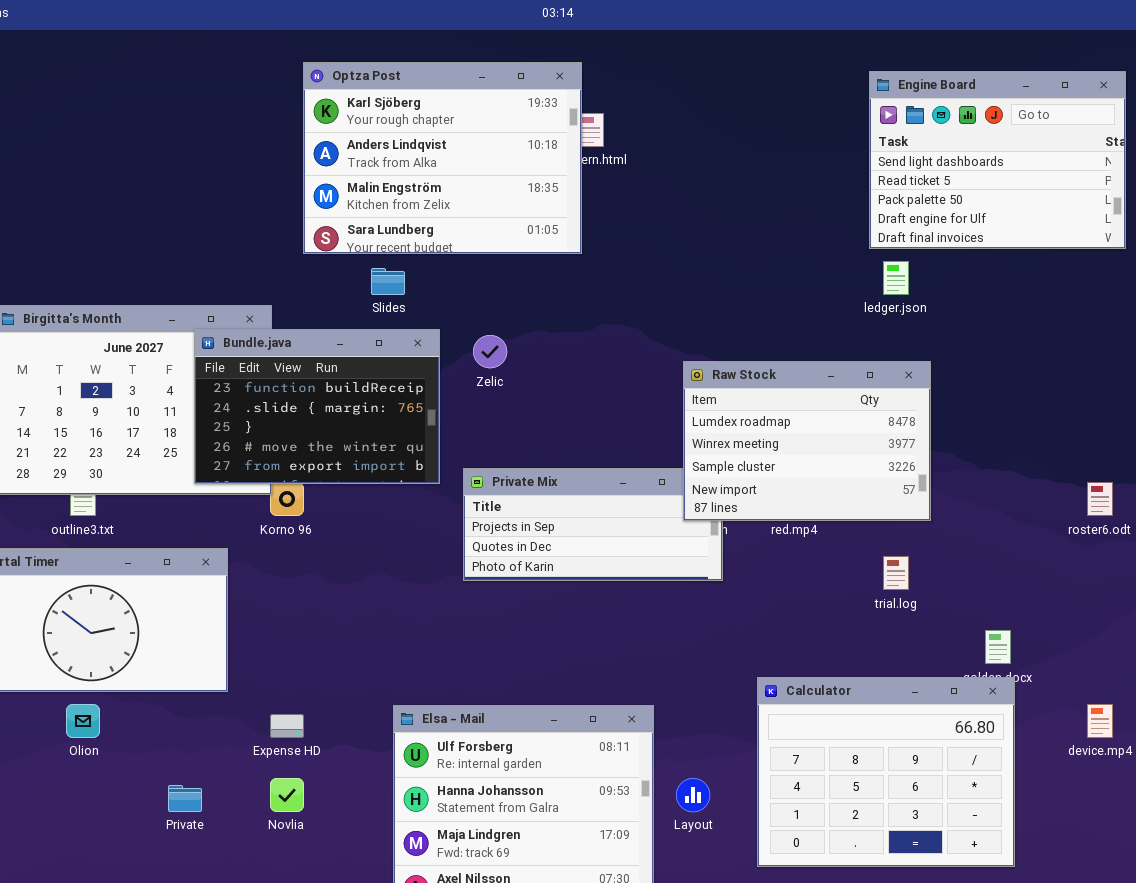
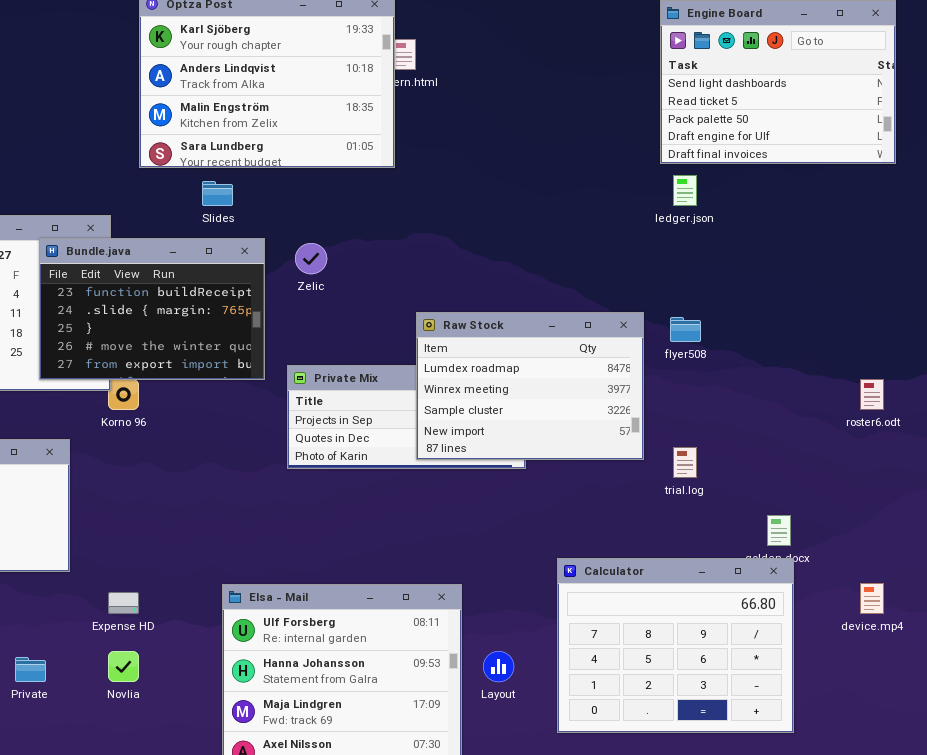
Raw Stock: [683,361,931,521] -> [416,312,644,460], moved

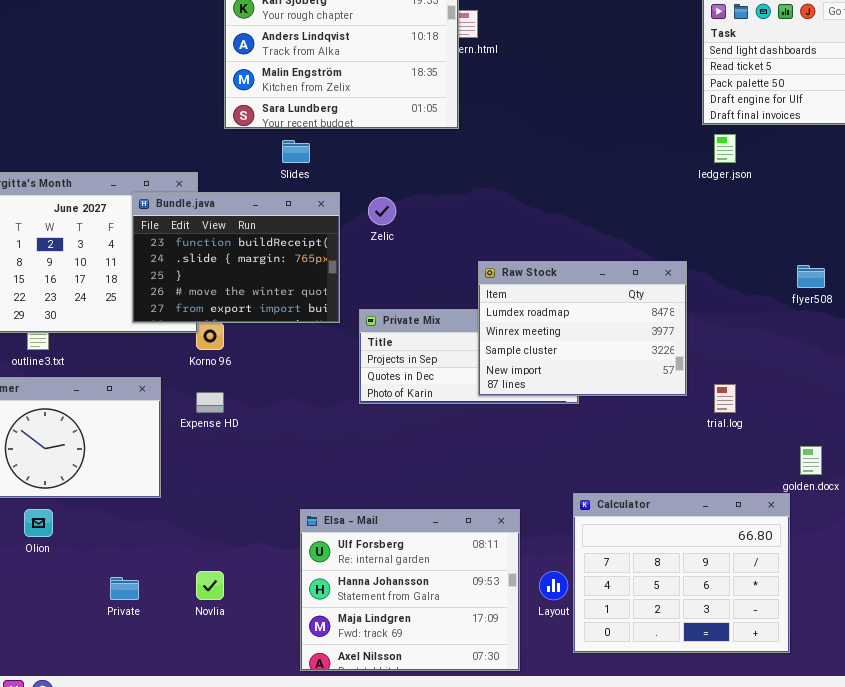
flyer508: [670,317,701,342] -> [797,265,825,288], moved
Calculator: [557,558,794,733] -> [573,493,790,653], moved
Expense HD: [108,592,139,614] -> [196,392,224,413], moved

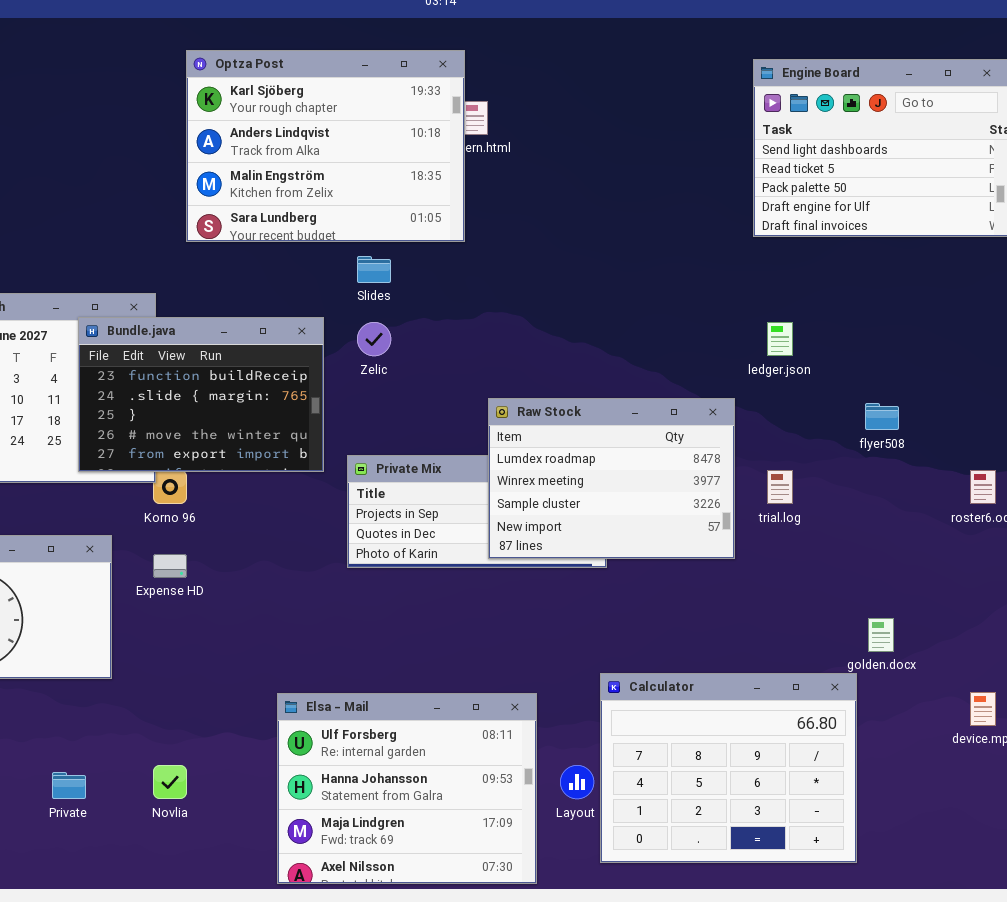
ledger.json: [714,134,736,163] -> [767,322,793,356], moved
Slides: [282,140,310,163] -> [357,256,391,283], moved
trial.log: [714,384,736,413] -> [767,470,793,504], moved

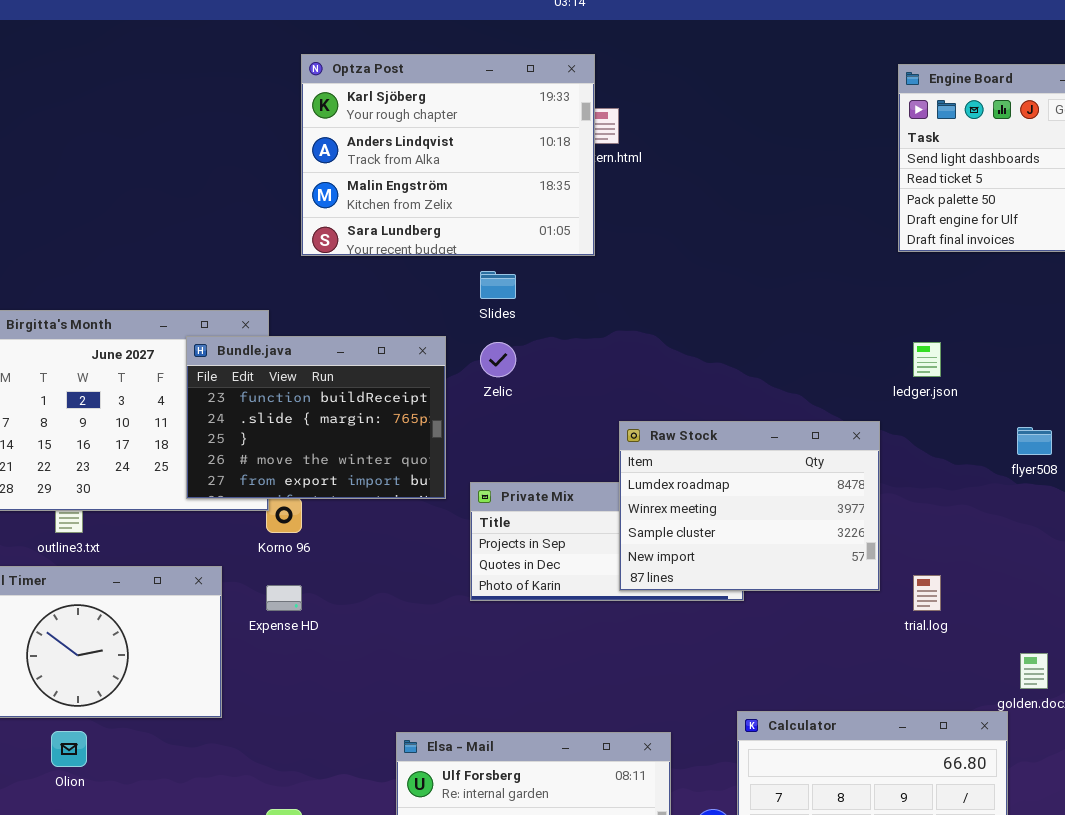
trial.log: [767,470,793,504] -> [913,575,941,611], moved

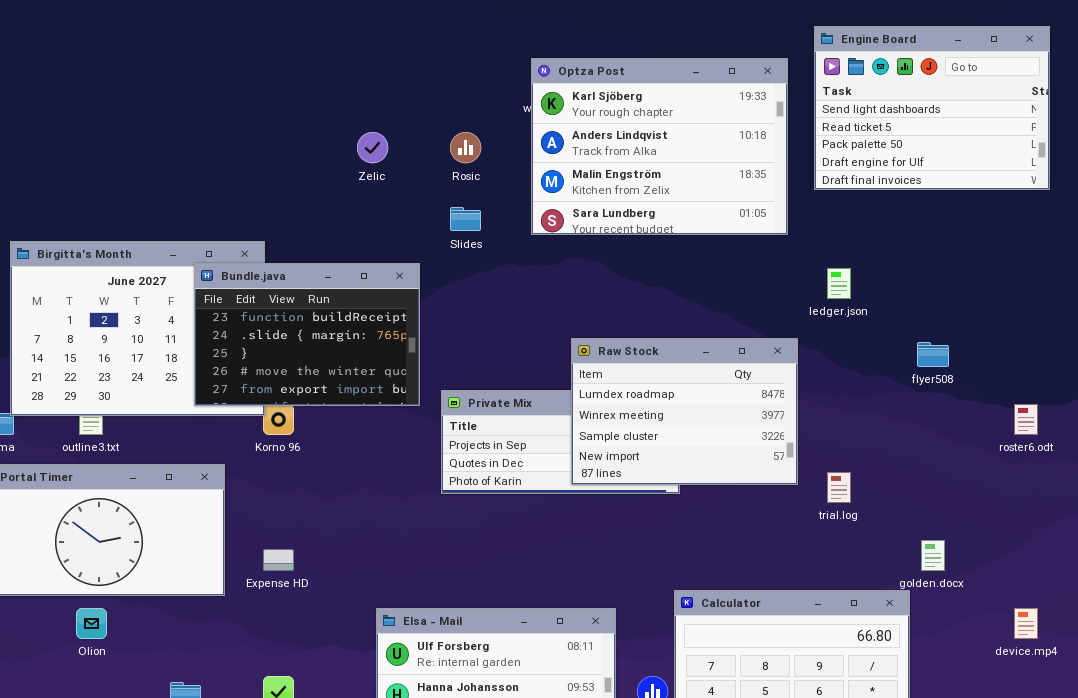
Optza Post: [301,54,595,256] -> [531,58,788,235], moved
Zelic: [480,342,516,377] -> [357,132,388,163], moved
Expense HD: [266,585,302,611] -> [263,549,294,571], moved

